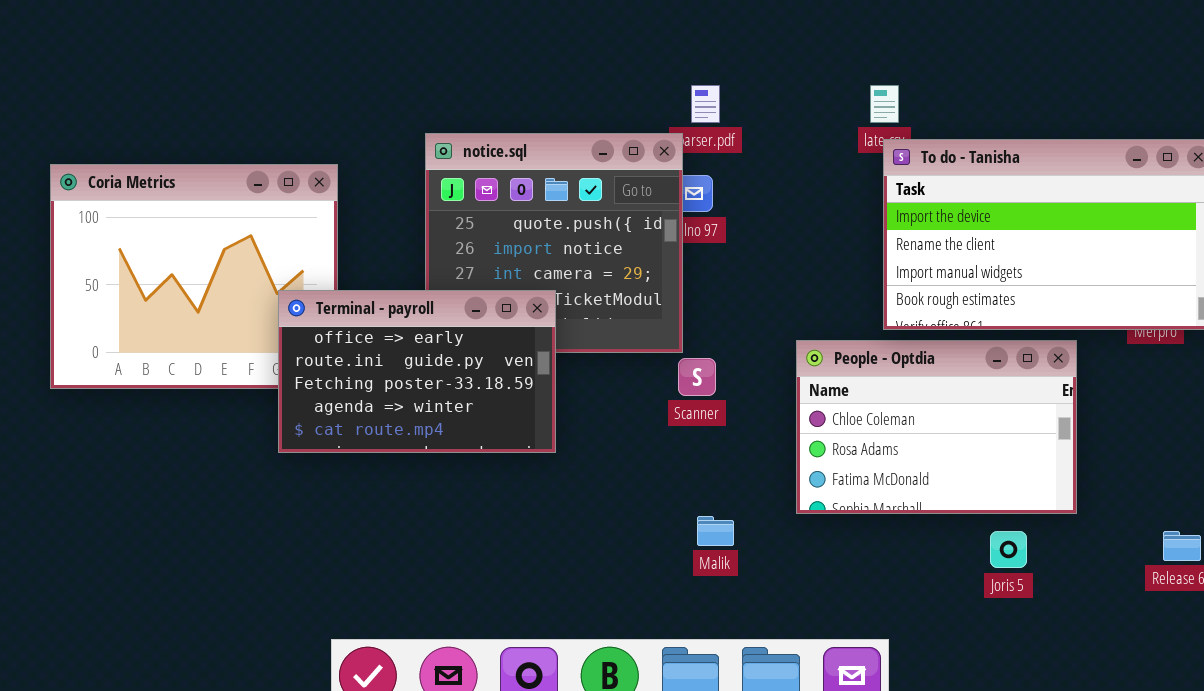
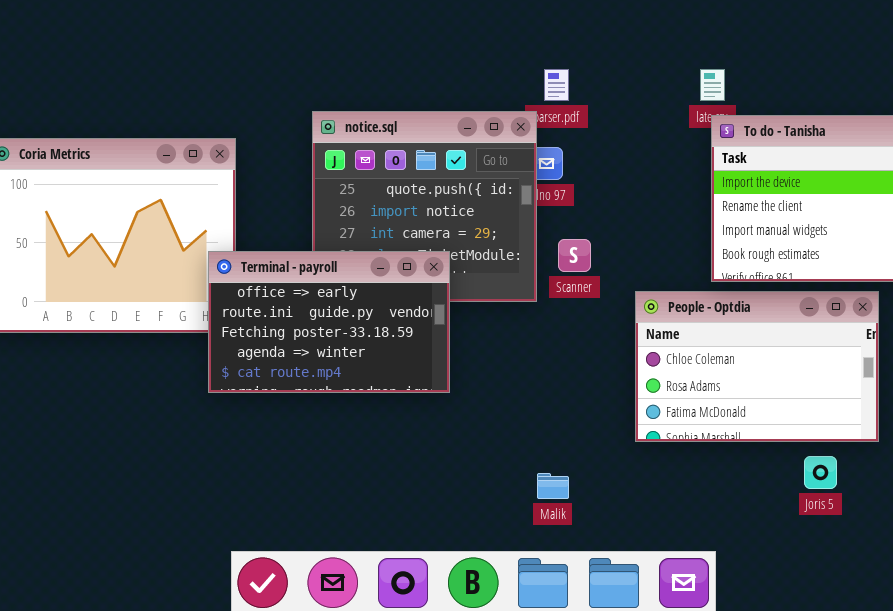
Terminal - payroll: [278,290,556,453] -> [208,251,450,393], moved
Scanner: [678,358,716,396] -> [558,239,591,272], moved
Malik: [697,516,734,546] -> [537,473,569,499], moved

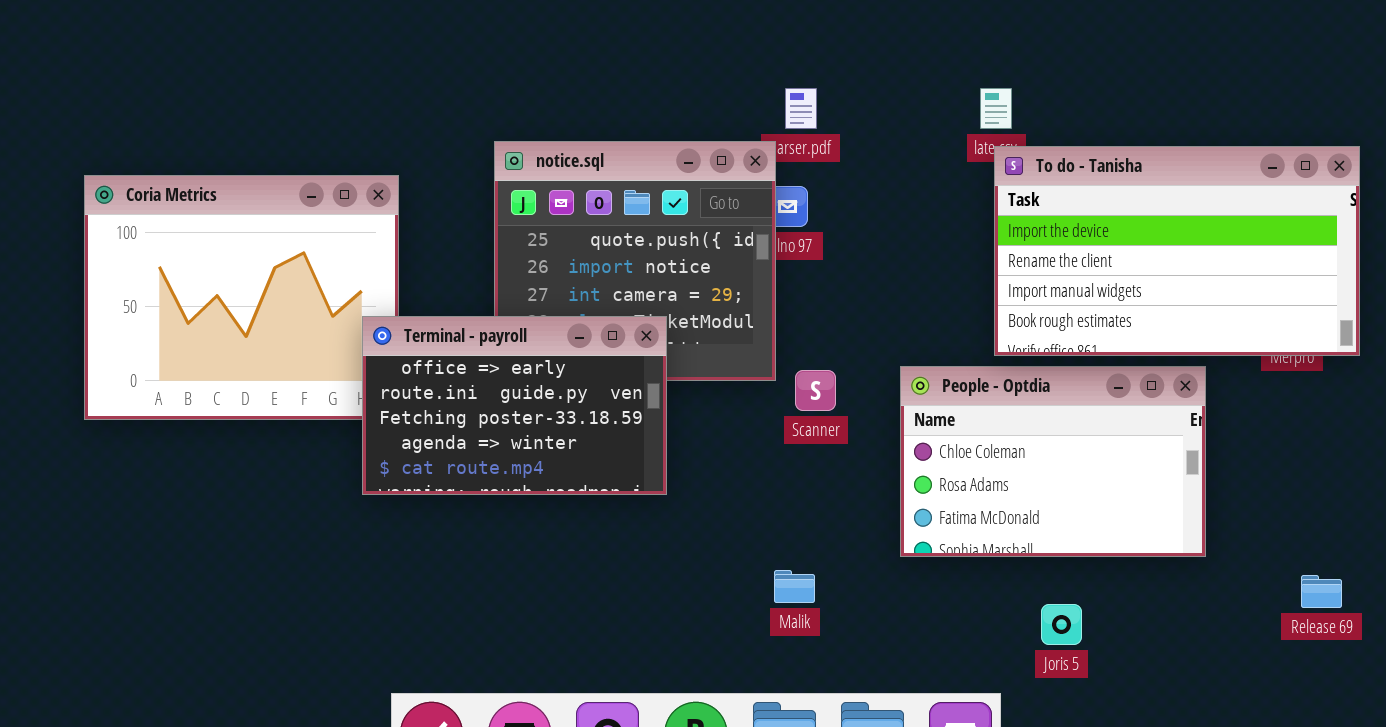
Scanner: [558,239,591,272] -> [795,370,836,411], moved
Joris 5: [804,456,837,489] -> [1041,604,1082,645], moved
Malik: [537,473,569,499] -> [774,570,815,603], moved

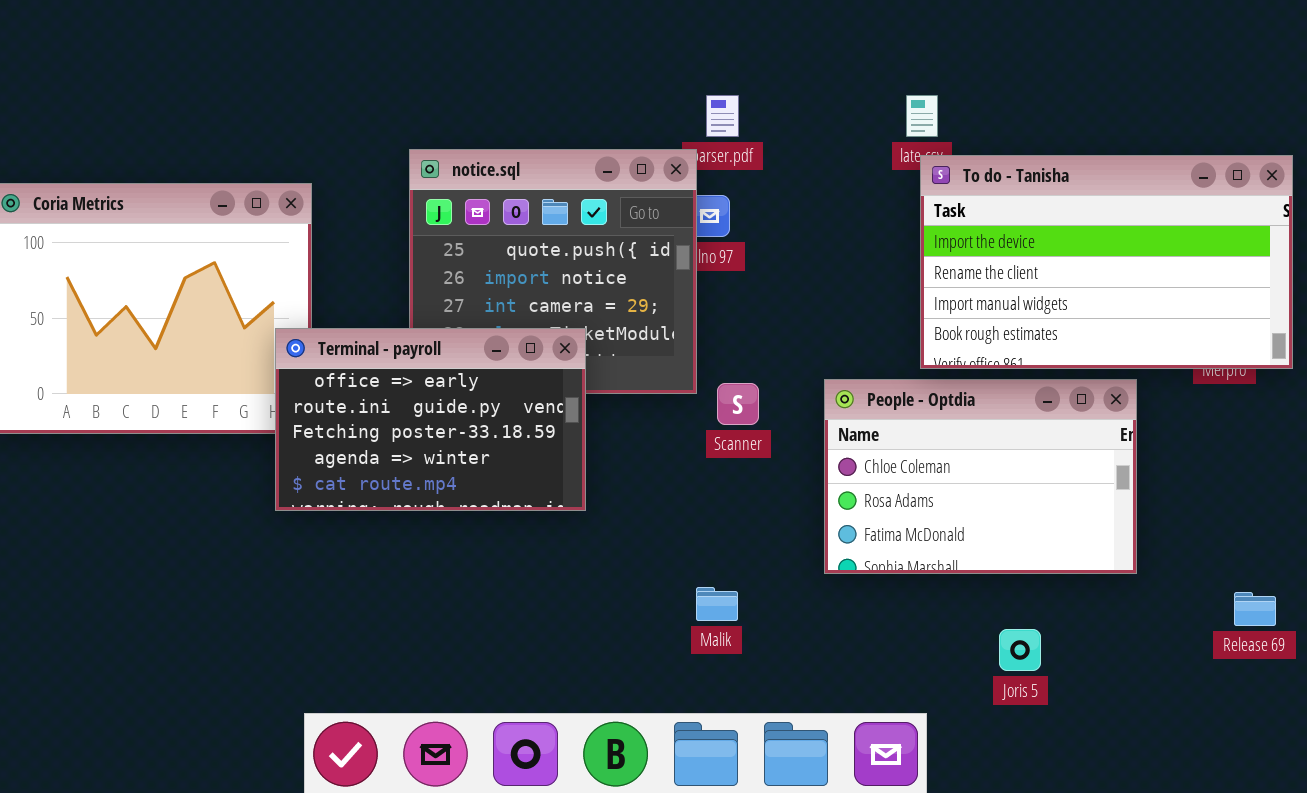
Joris 5: [1041,604,1082,645] -> [999,629,1041,671], moved

